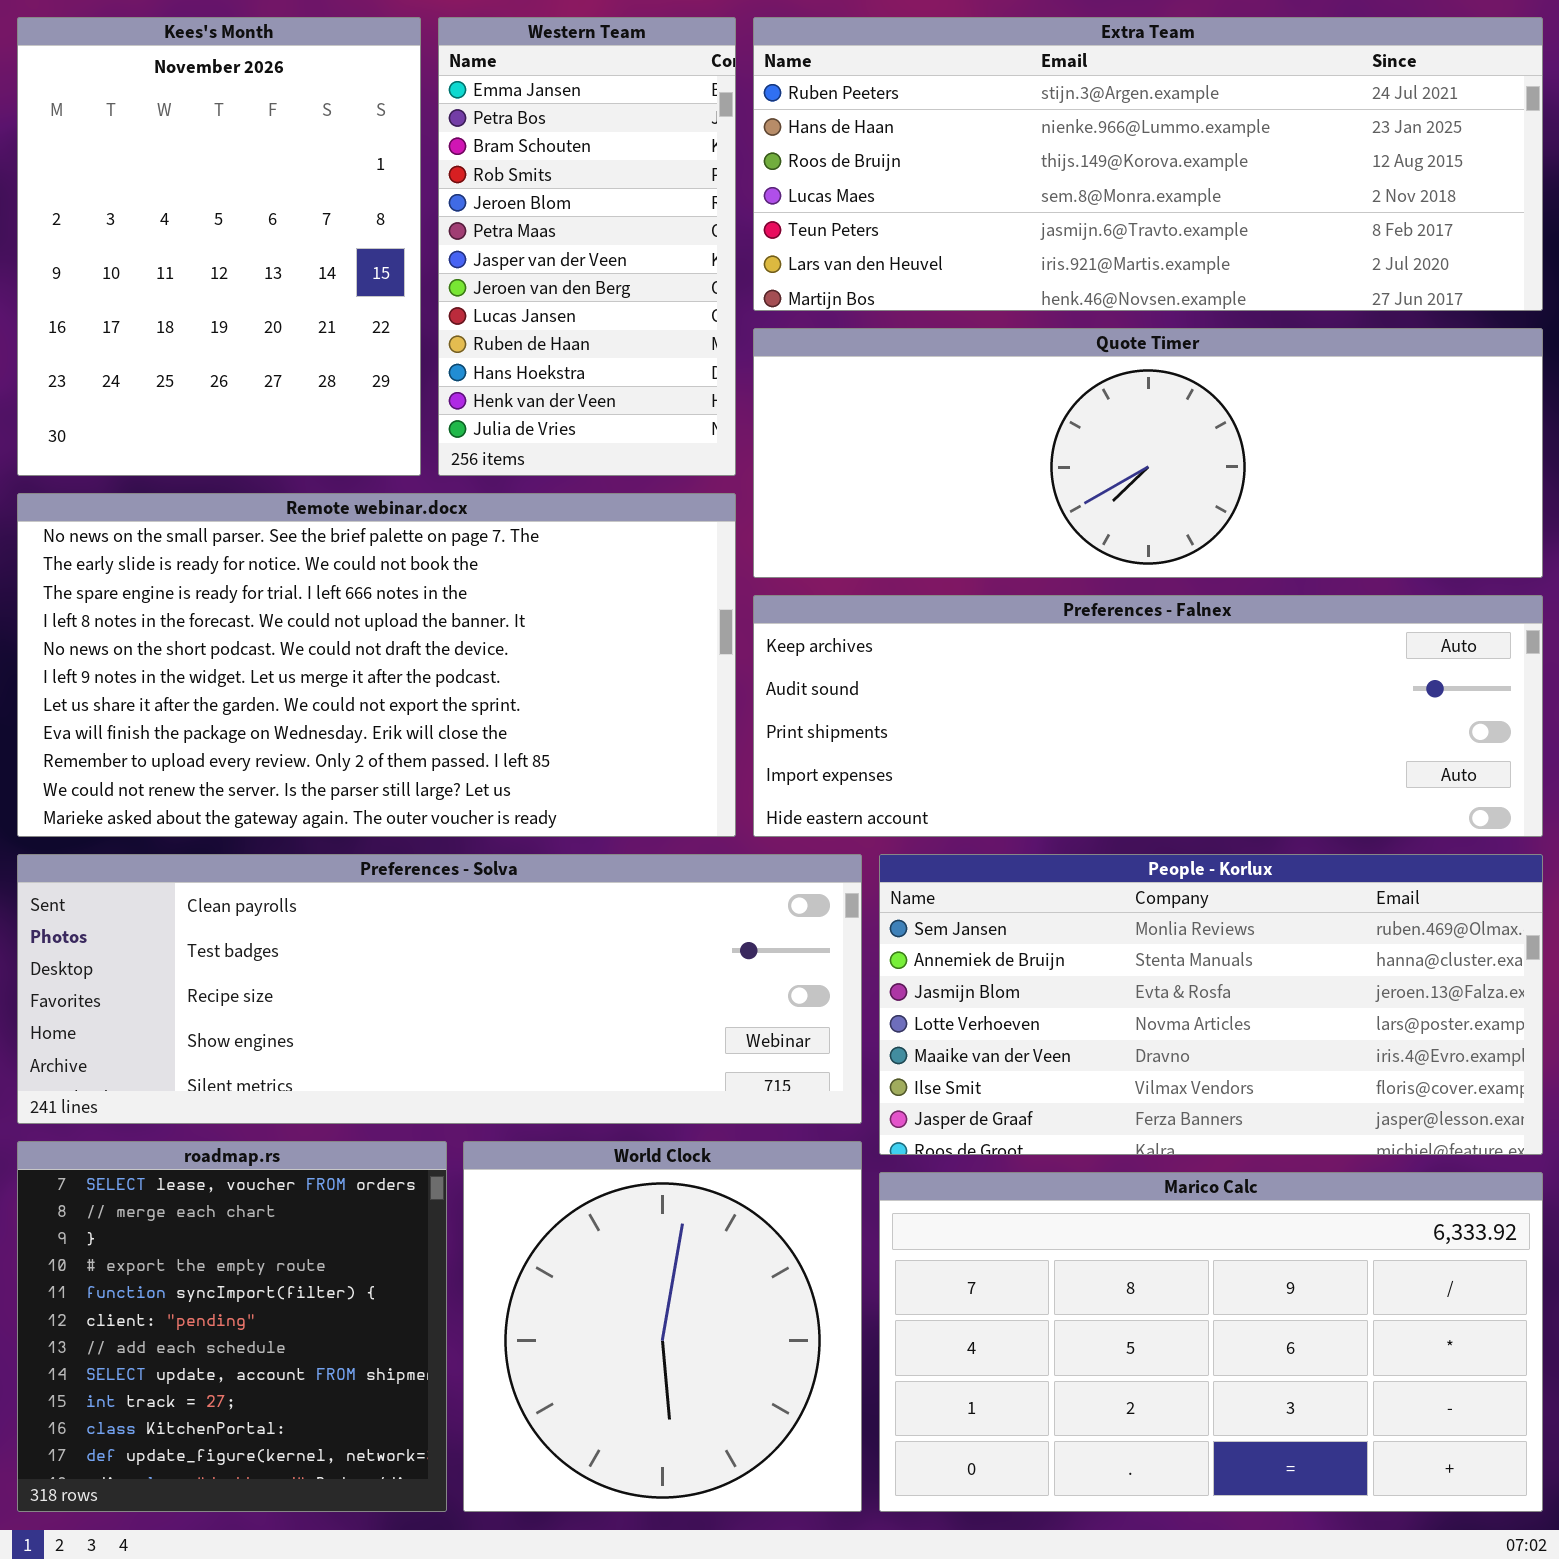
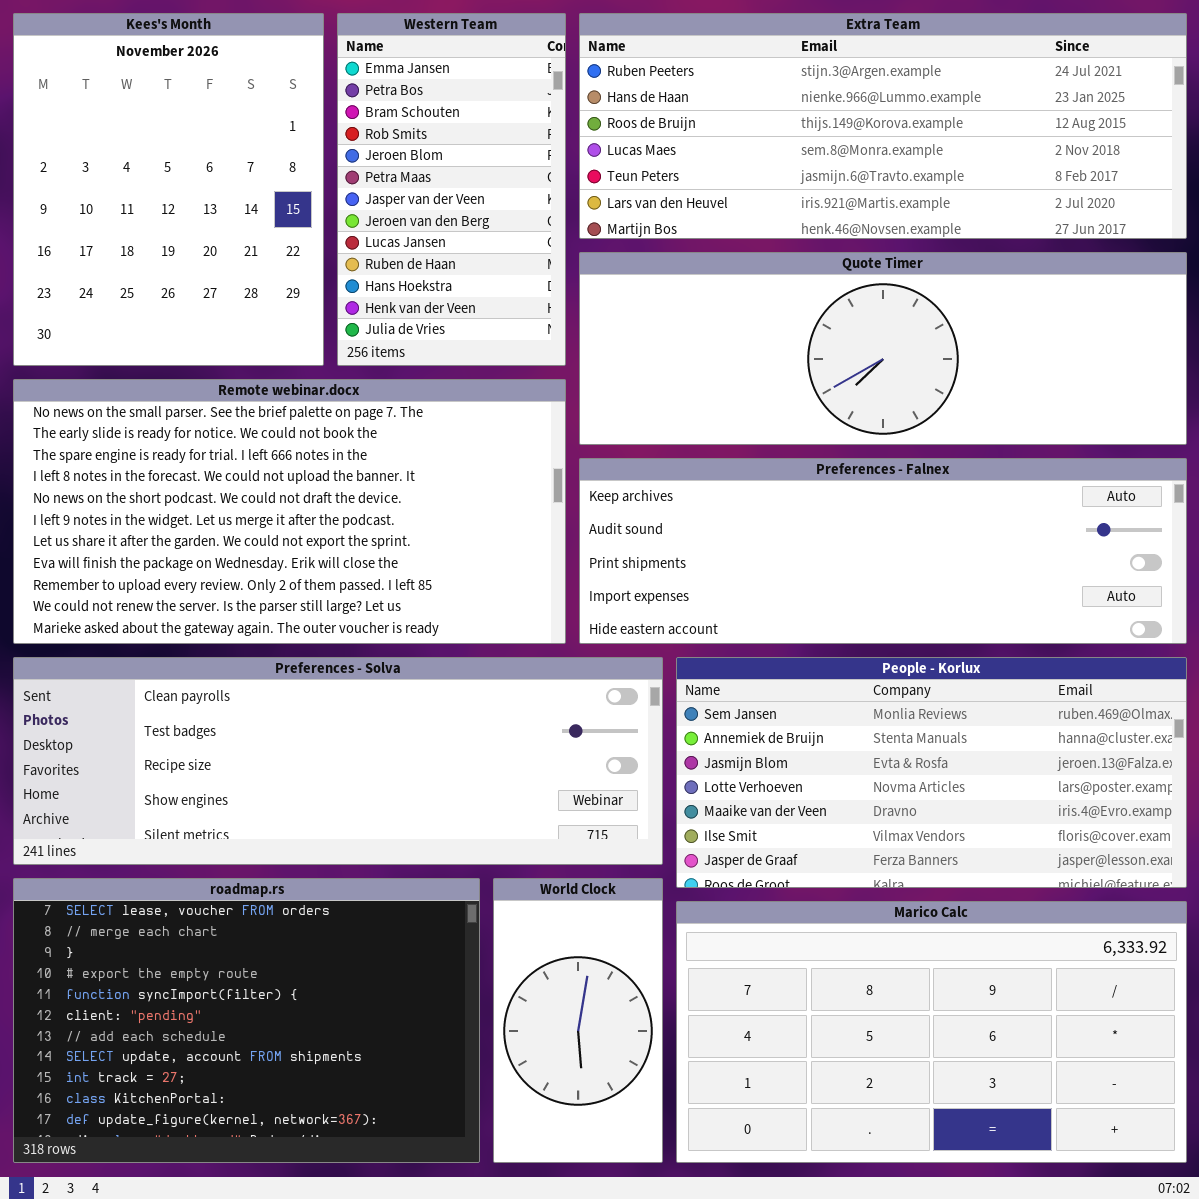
roadmap.rs: [17,1141,447,1512] -> [13,878,480,1163], resized
World Clock: [463,1141,862,1512] -> [493,878,663,1163], resized

